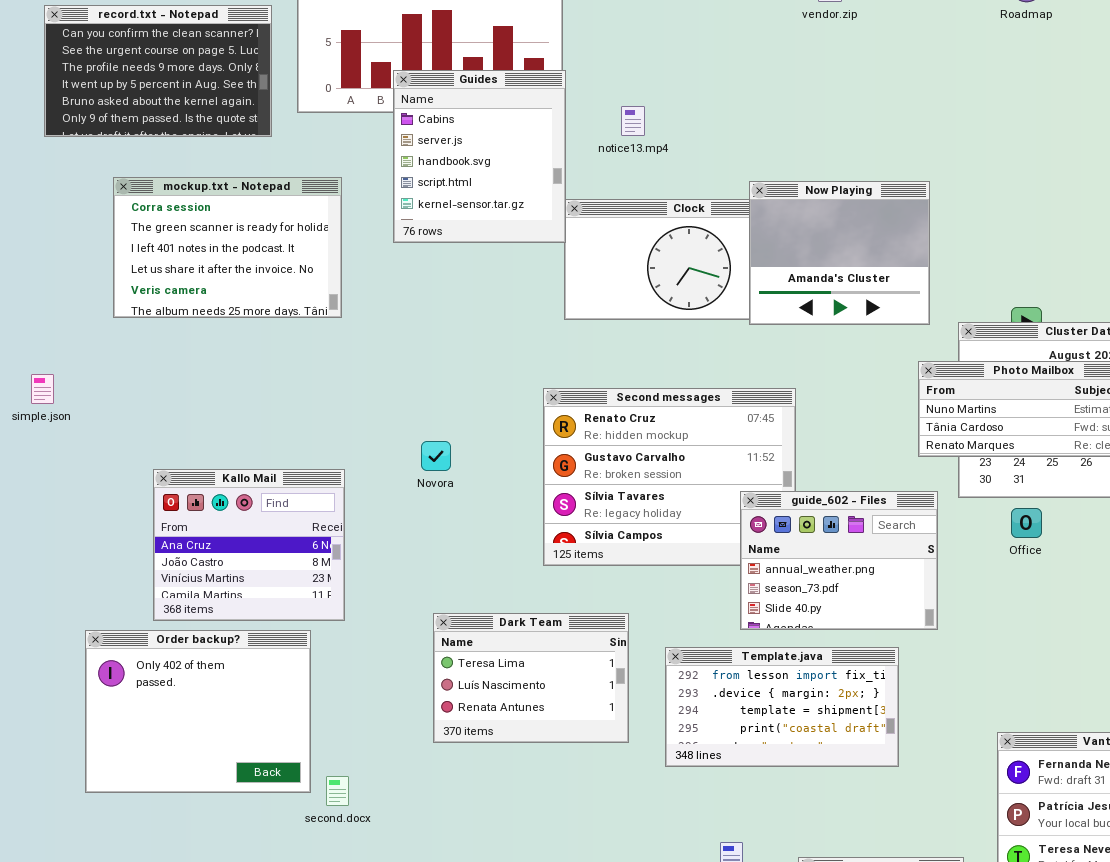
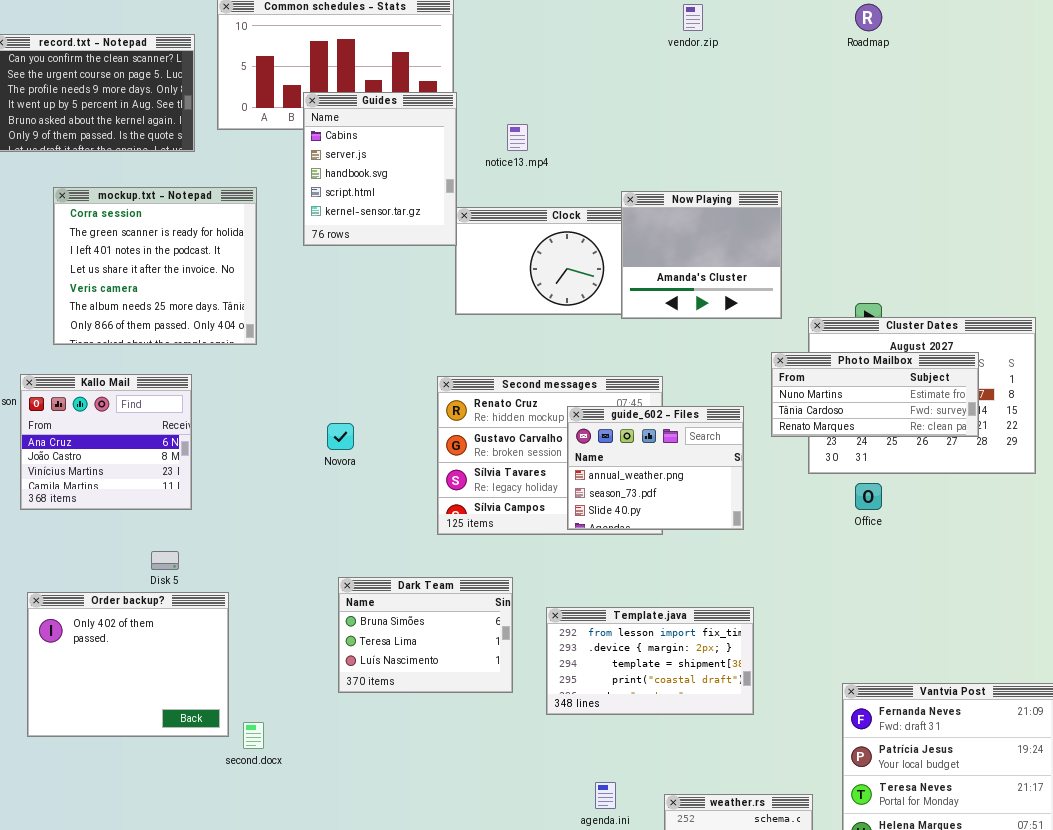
mockup.txt - Notepad: [113,177,342,318] -> [53,187,257,345], resized
Kallo Mail: [153,469,345,621] -> [20,374,192,510], moved
guide_602 - Files: [740,491,938,630] -> [567,406,744,530], moved
Dark Team: [433,613,629,743] -> [338,577,513,693], scrolled up 1 row

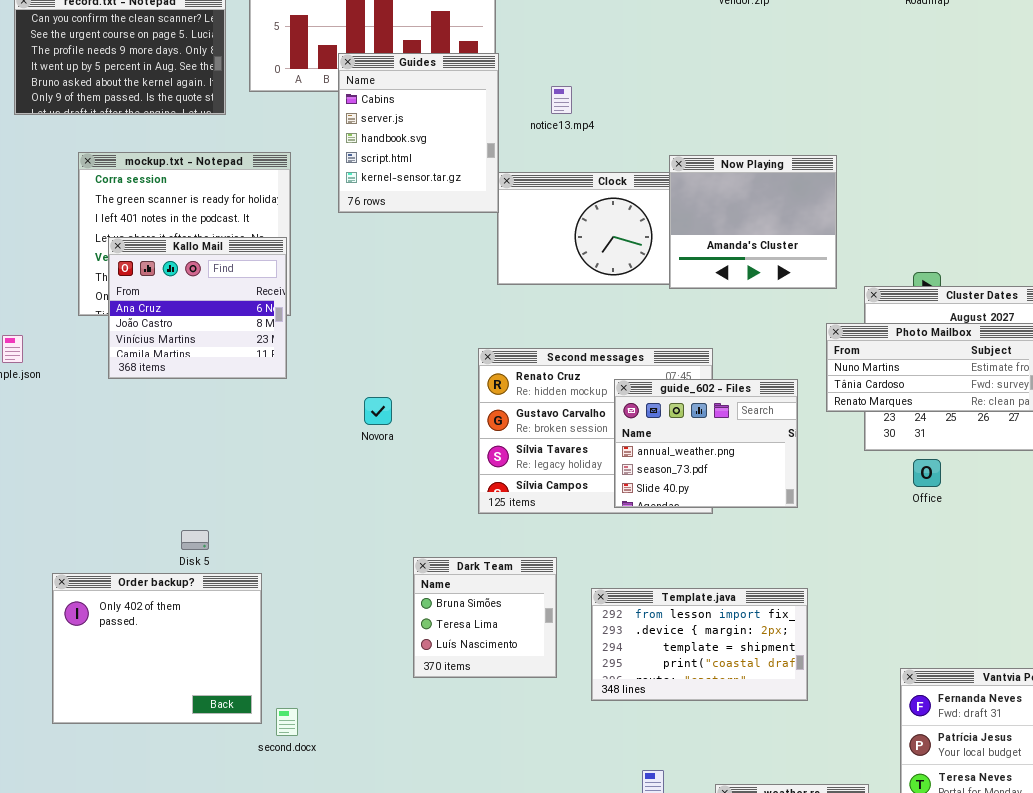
Kallo Mail: [20,374,192,510] -> [108,237,287,379], moved
Dark Team: [338,577,513,693] -> [413,557,557,678], resized

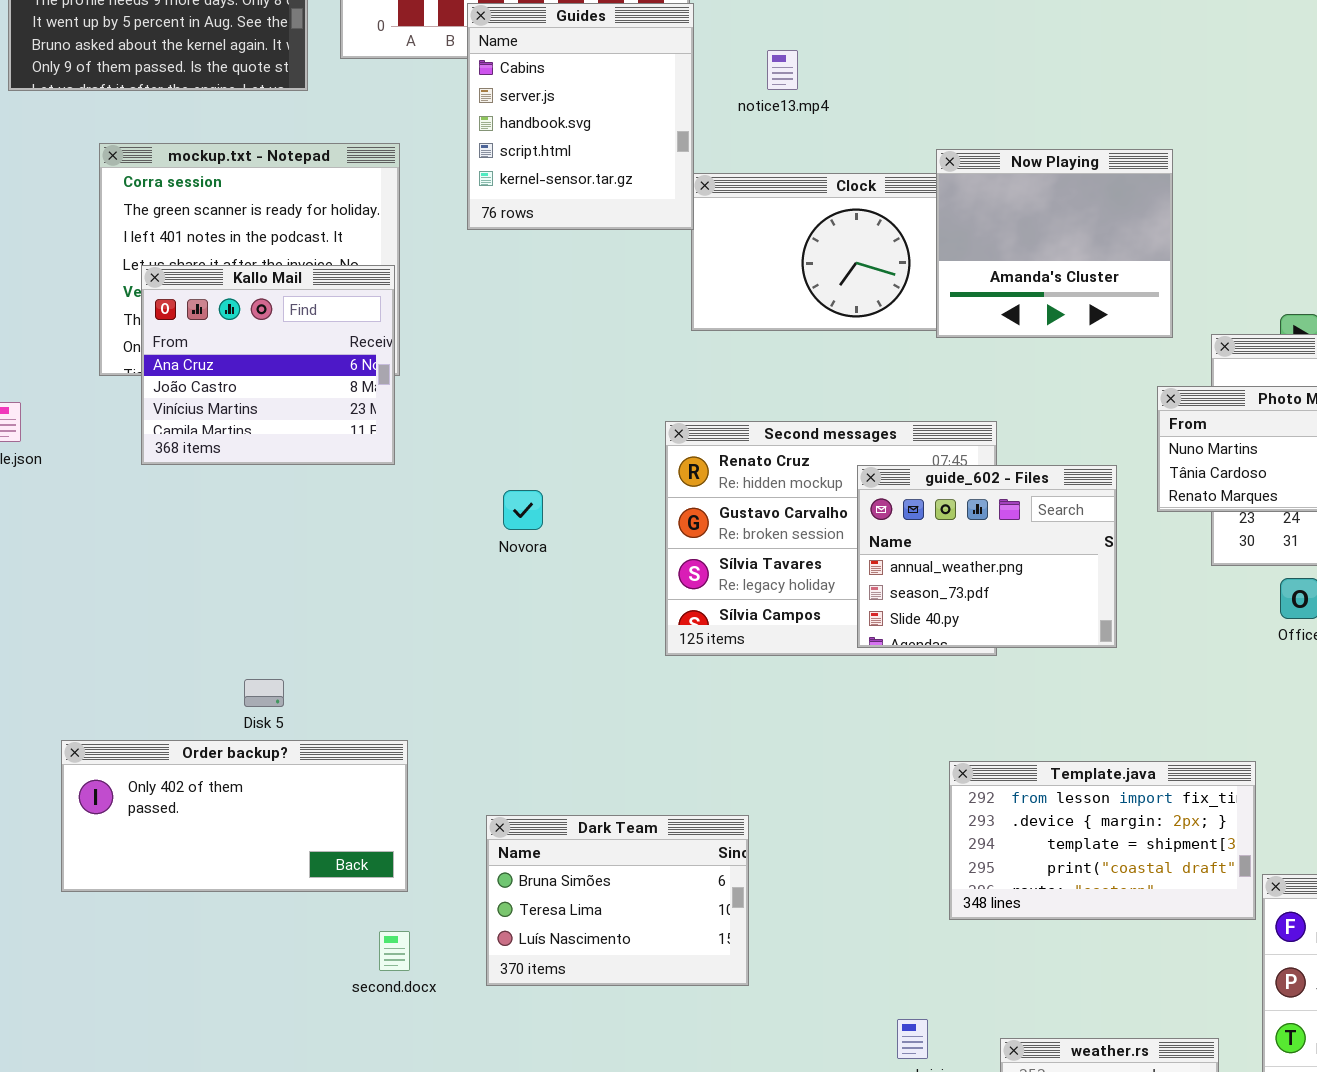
Dark Team: [413,557,557,678] -> [486,815,749,986], moved, resized
Order backup?: [52,573,262,724] -> [61,740,408,892], resized
Template.java: [591,588,808,701] -> [949,761,1256,920], moved

